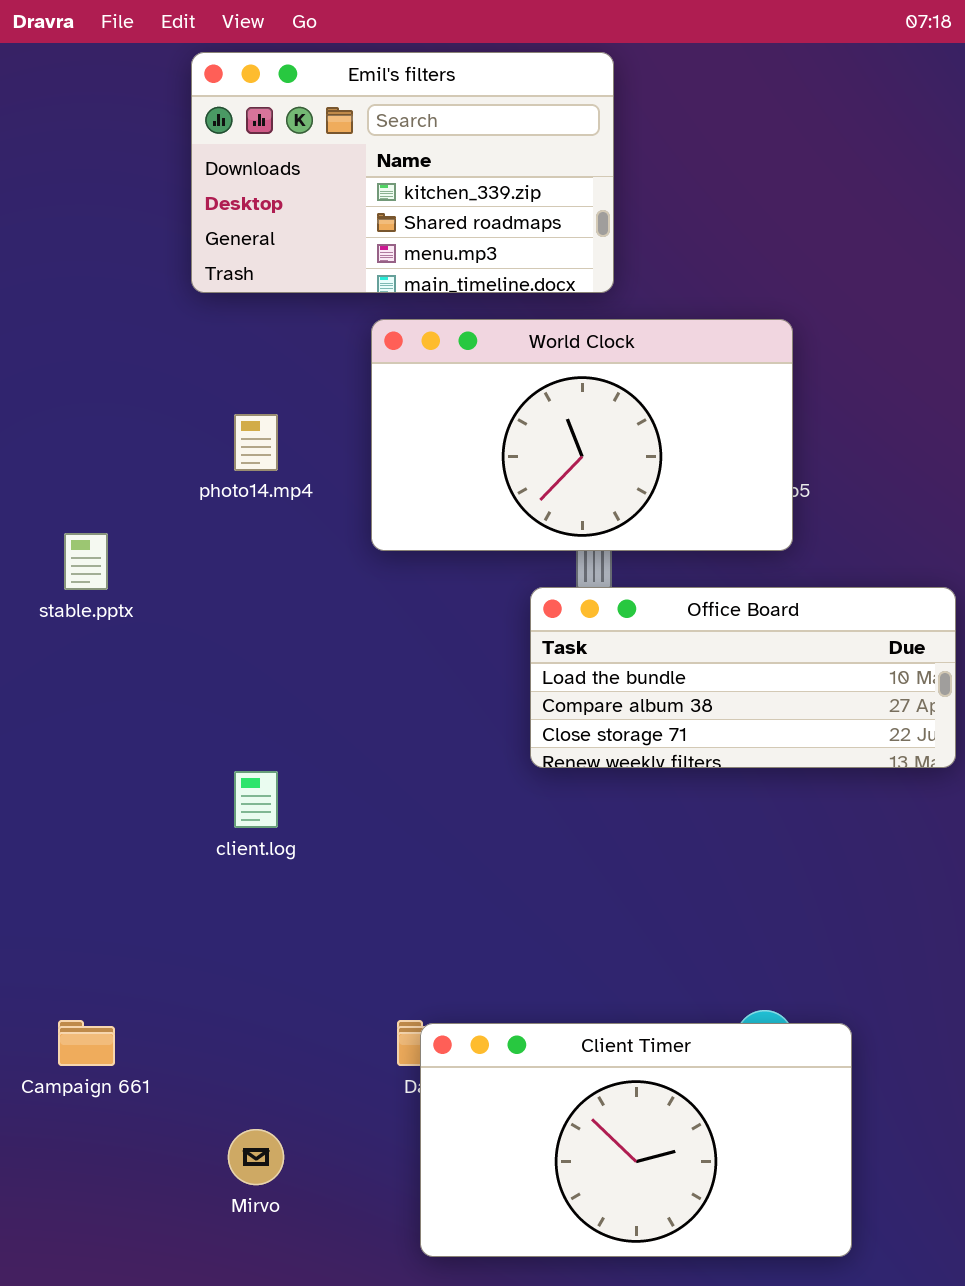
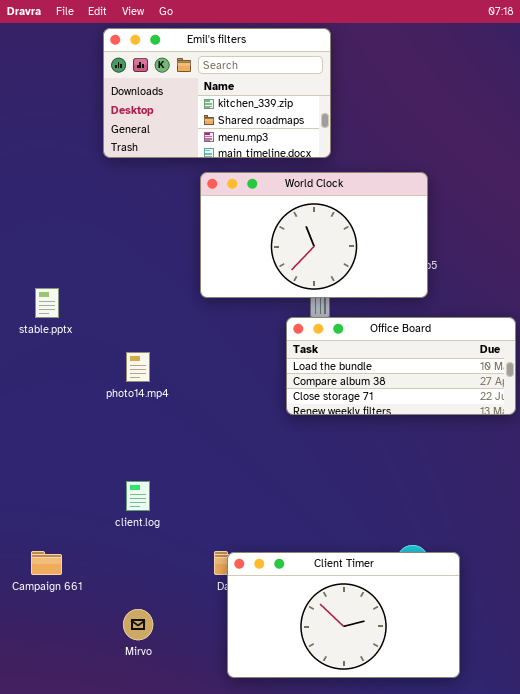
photo14.mp4: [234,414,278,471] -> [126,352,150,382], moved
client.log: [234,771,278,828] -> [126,481,150,511], moved

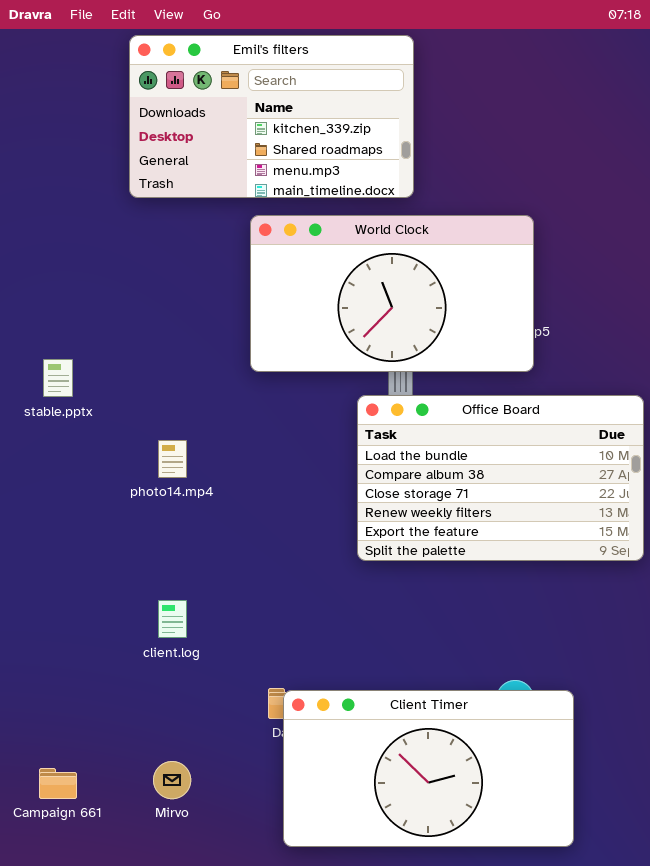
Office Board: [286,317,516,415] -> [357,395,644,561], resized
Campaign 661: [31,551,62,575] -> [39,768,77,799], moved

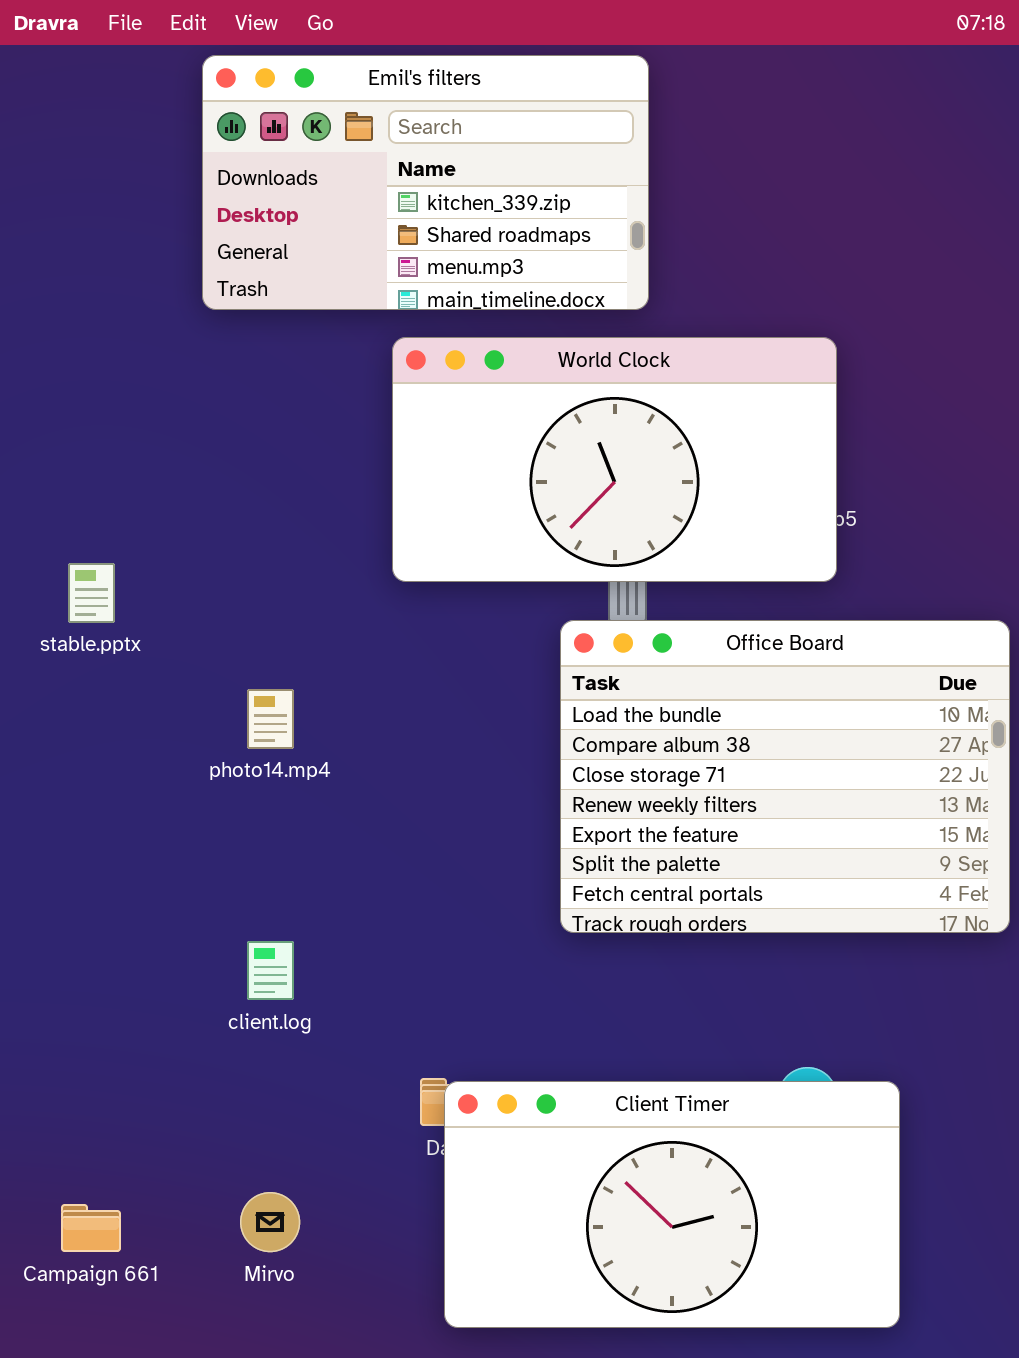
Office Board: [357,395,644,561] -> [560,620,1010,933], resized

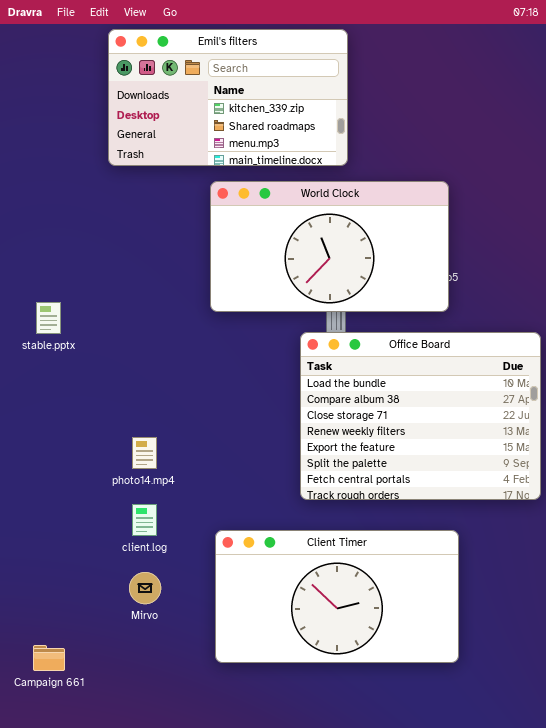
photo14.mp4: [247,689,294,749] -> [132,437,157,469], moved
Client Timer: [444,1081,900,1328] -> [215,530,459,663], moved
Mirvo: [240,1192,300,1252] -> [129,572,161,604], moved

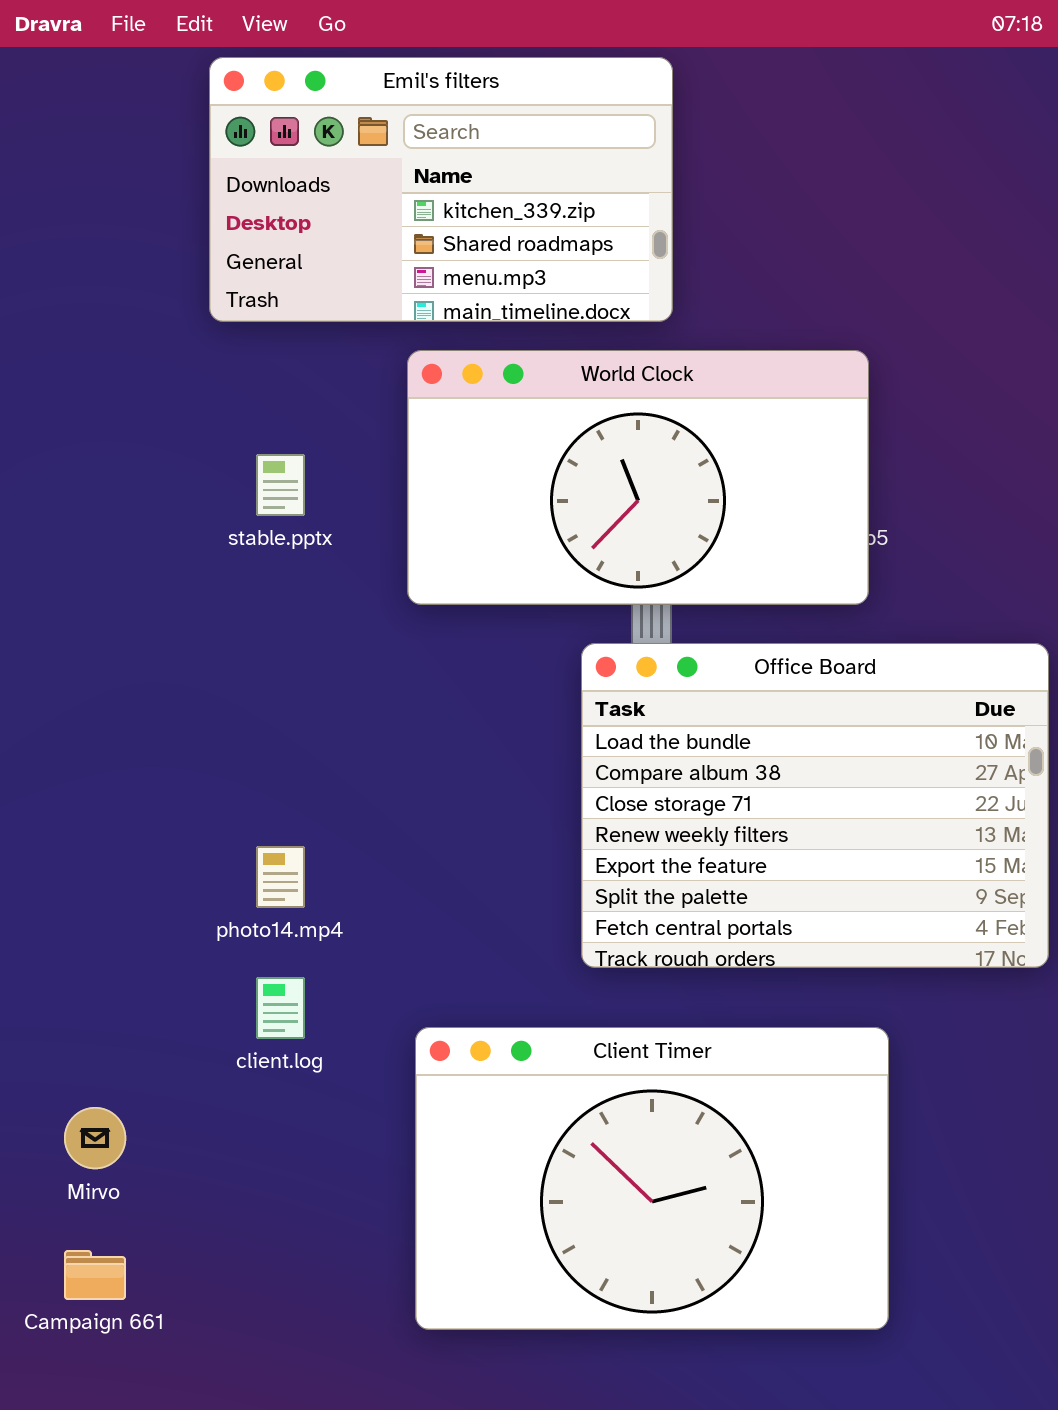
stable.pptx: [36,302,61,334] -> [256,454,305,516], moved
Client Timer: [215,530,459,663] -> [415,1027,889,1330], resized
Mirvo: [129,572,161,604] -> [64,1107,126,1169], moved

